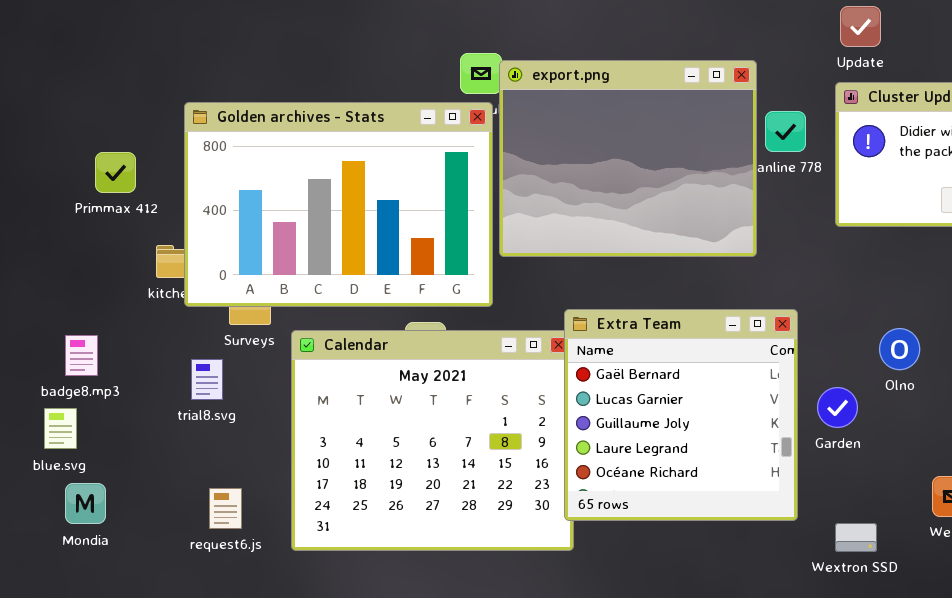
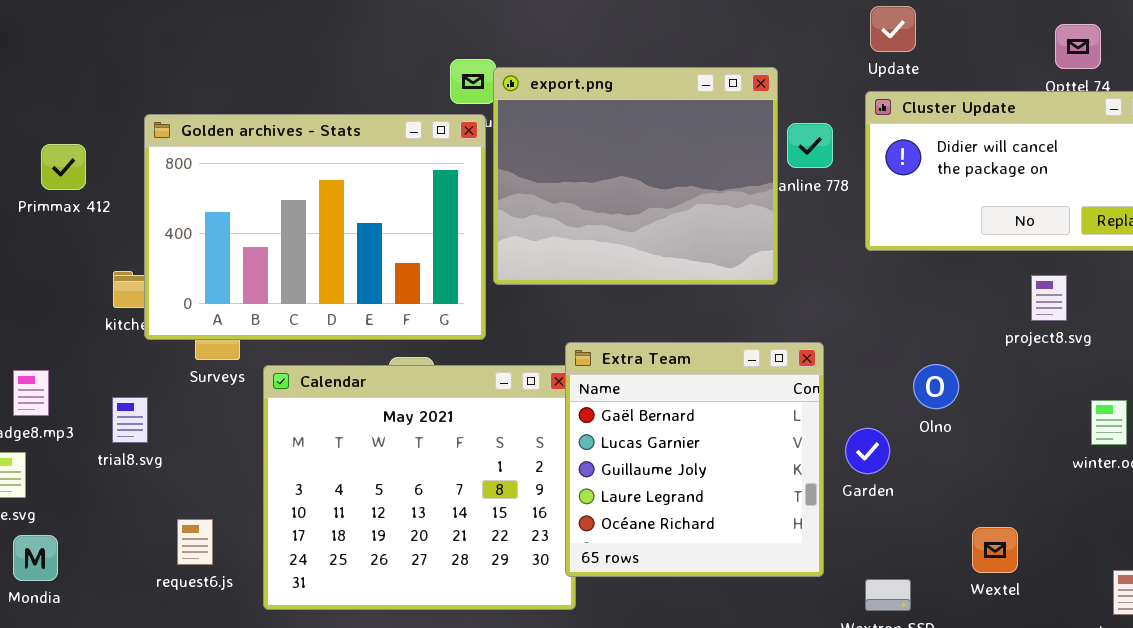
Primmax 412: [95,152,136,193] -> [41,144,86,190], moved
trial8.svg: [191,359,223,400] -> [112,397,148,443], moved
request6.js: [209,488,242,529] -> [177,519,213,565], moved

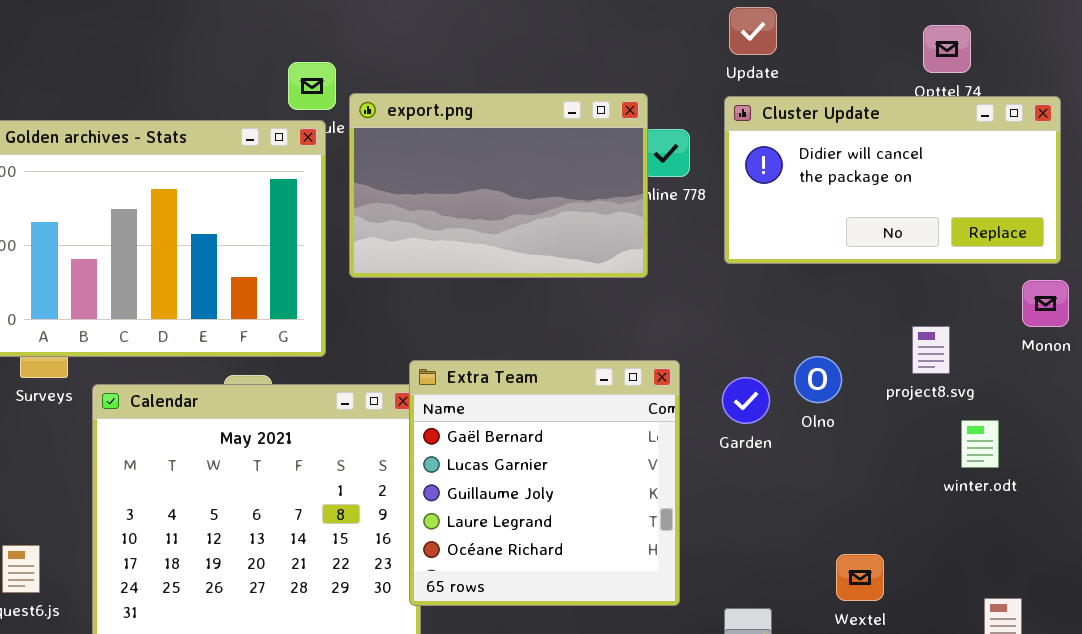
export.png: [493,67,778,285] -> [349,93,648,278], moved, resized
project8.svg: [1031,275,1067,321] -> [912,326,950,374], moved
Olno: [913,364,959,409] -> [794,356,842,403], moved
Garden: [845,428,890,474] -> [722,377,770,424], moved

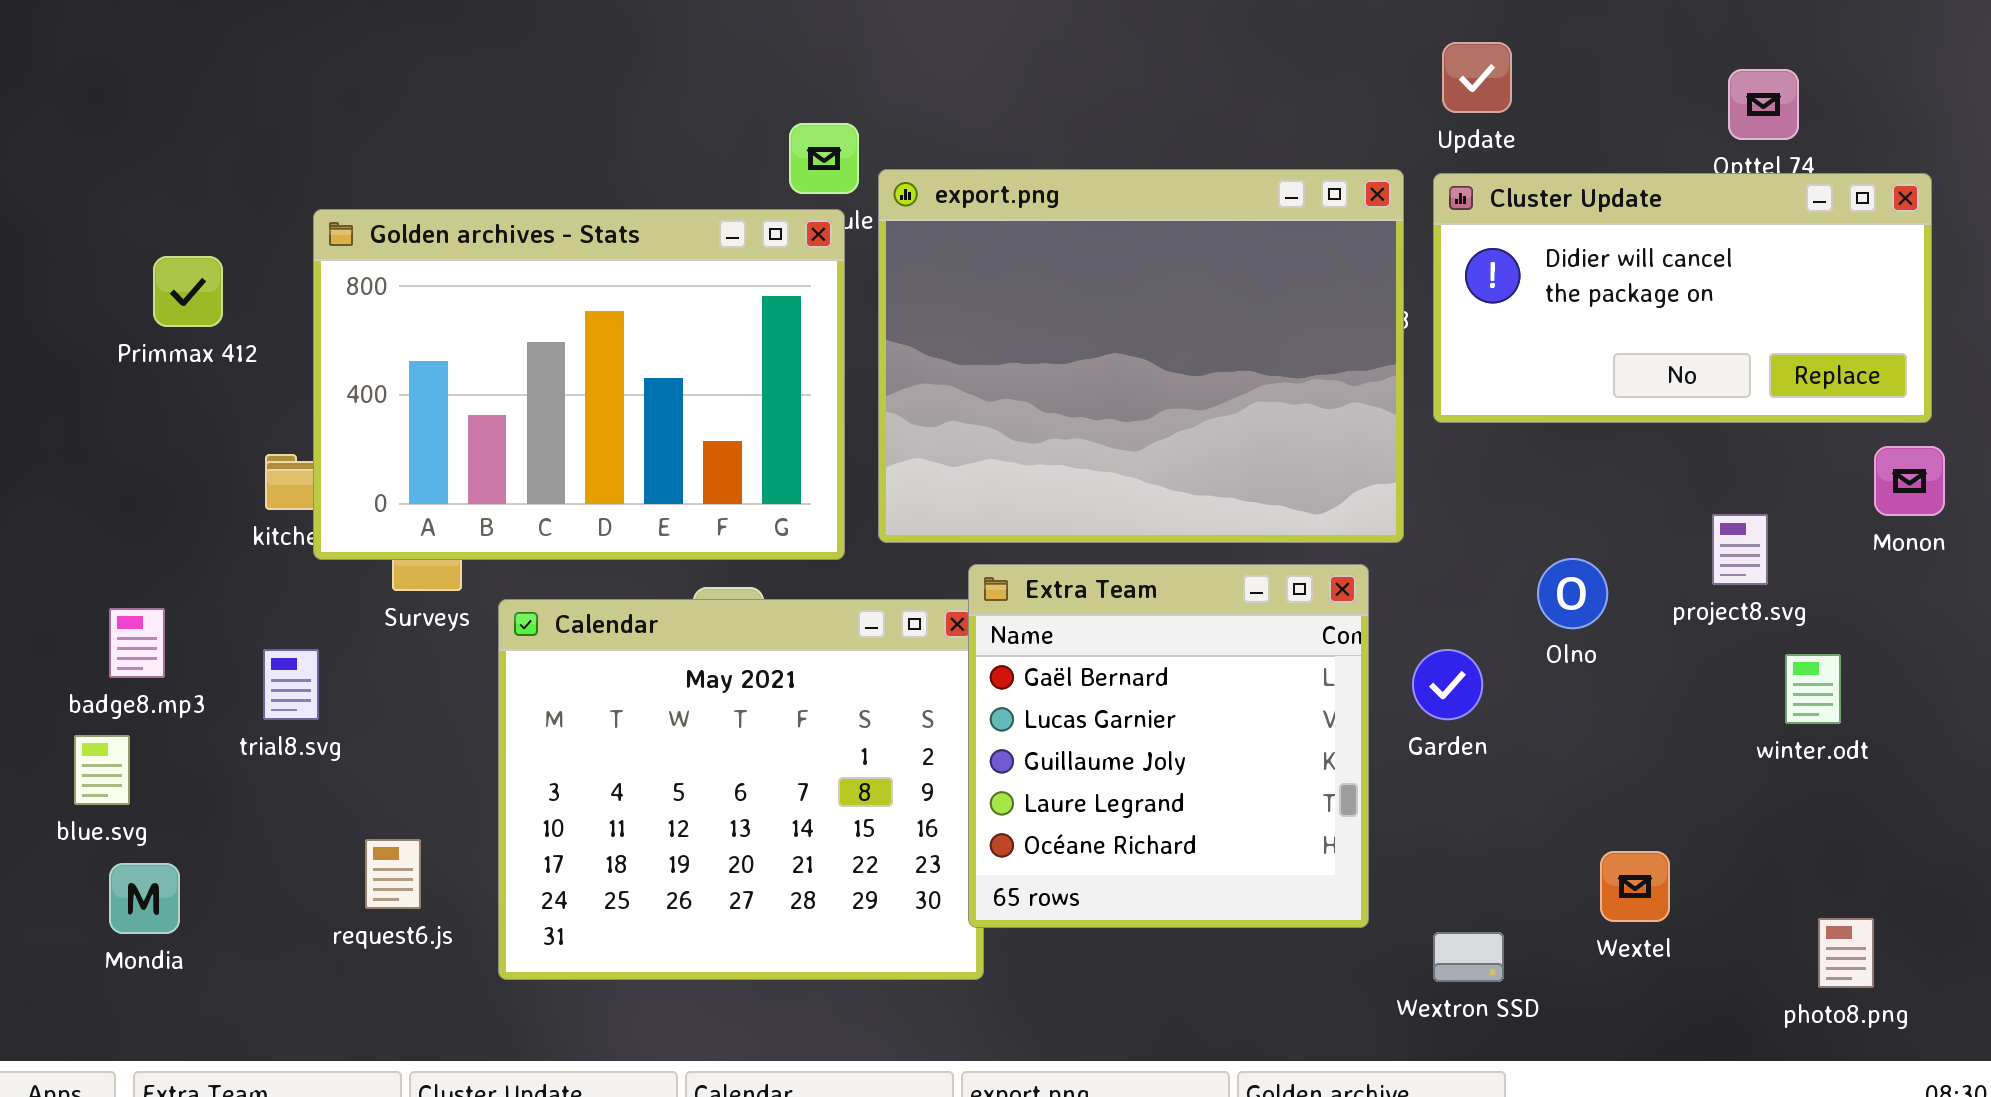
export.png: [349,93,648,278] -> [878,169,1404,543], resized
Garden: [722,377,770,424] -> [1412,649,1483,720], moved

